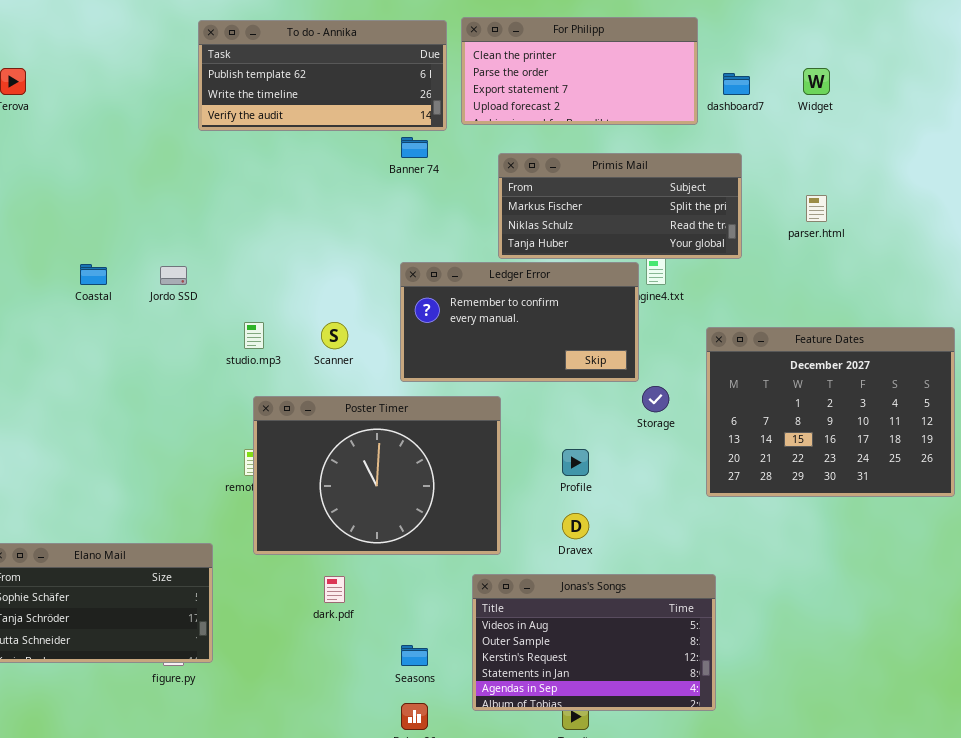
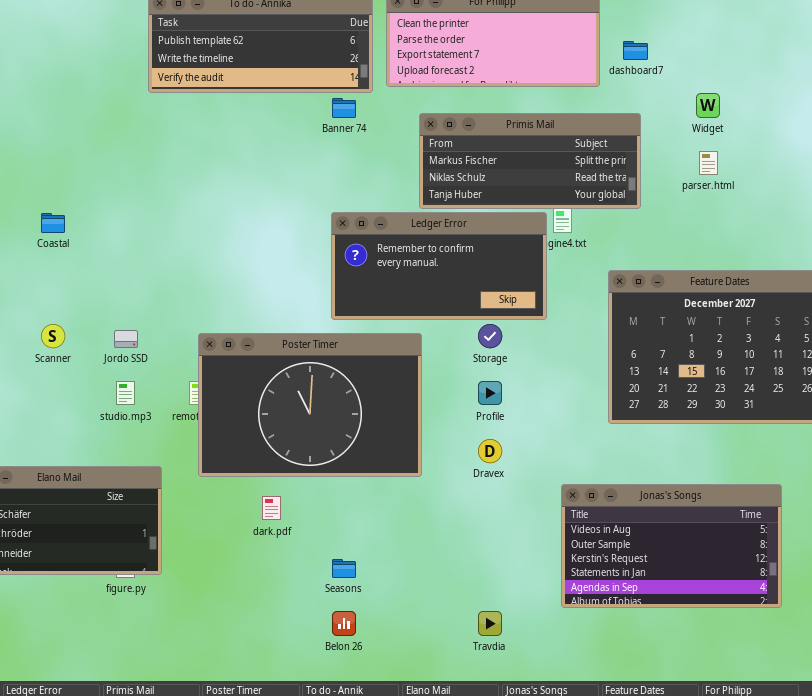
Widget: [803,68,830,95] -> [696,93,720,118], moved
Jordo SSD: [160,266,187,285] -> [114,330,138,348], moved
studio.mp3: [244,322,264,349] -> [116,381,135,405], moved
Scanner: [321,322,348,349] -> [41,324,65,348], moved
Storage: [642,386,669,412] -> [478,324,502,348], moved
Jonas's Songs: [472,574,716,711] -> [561,484,782,608], moved

